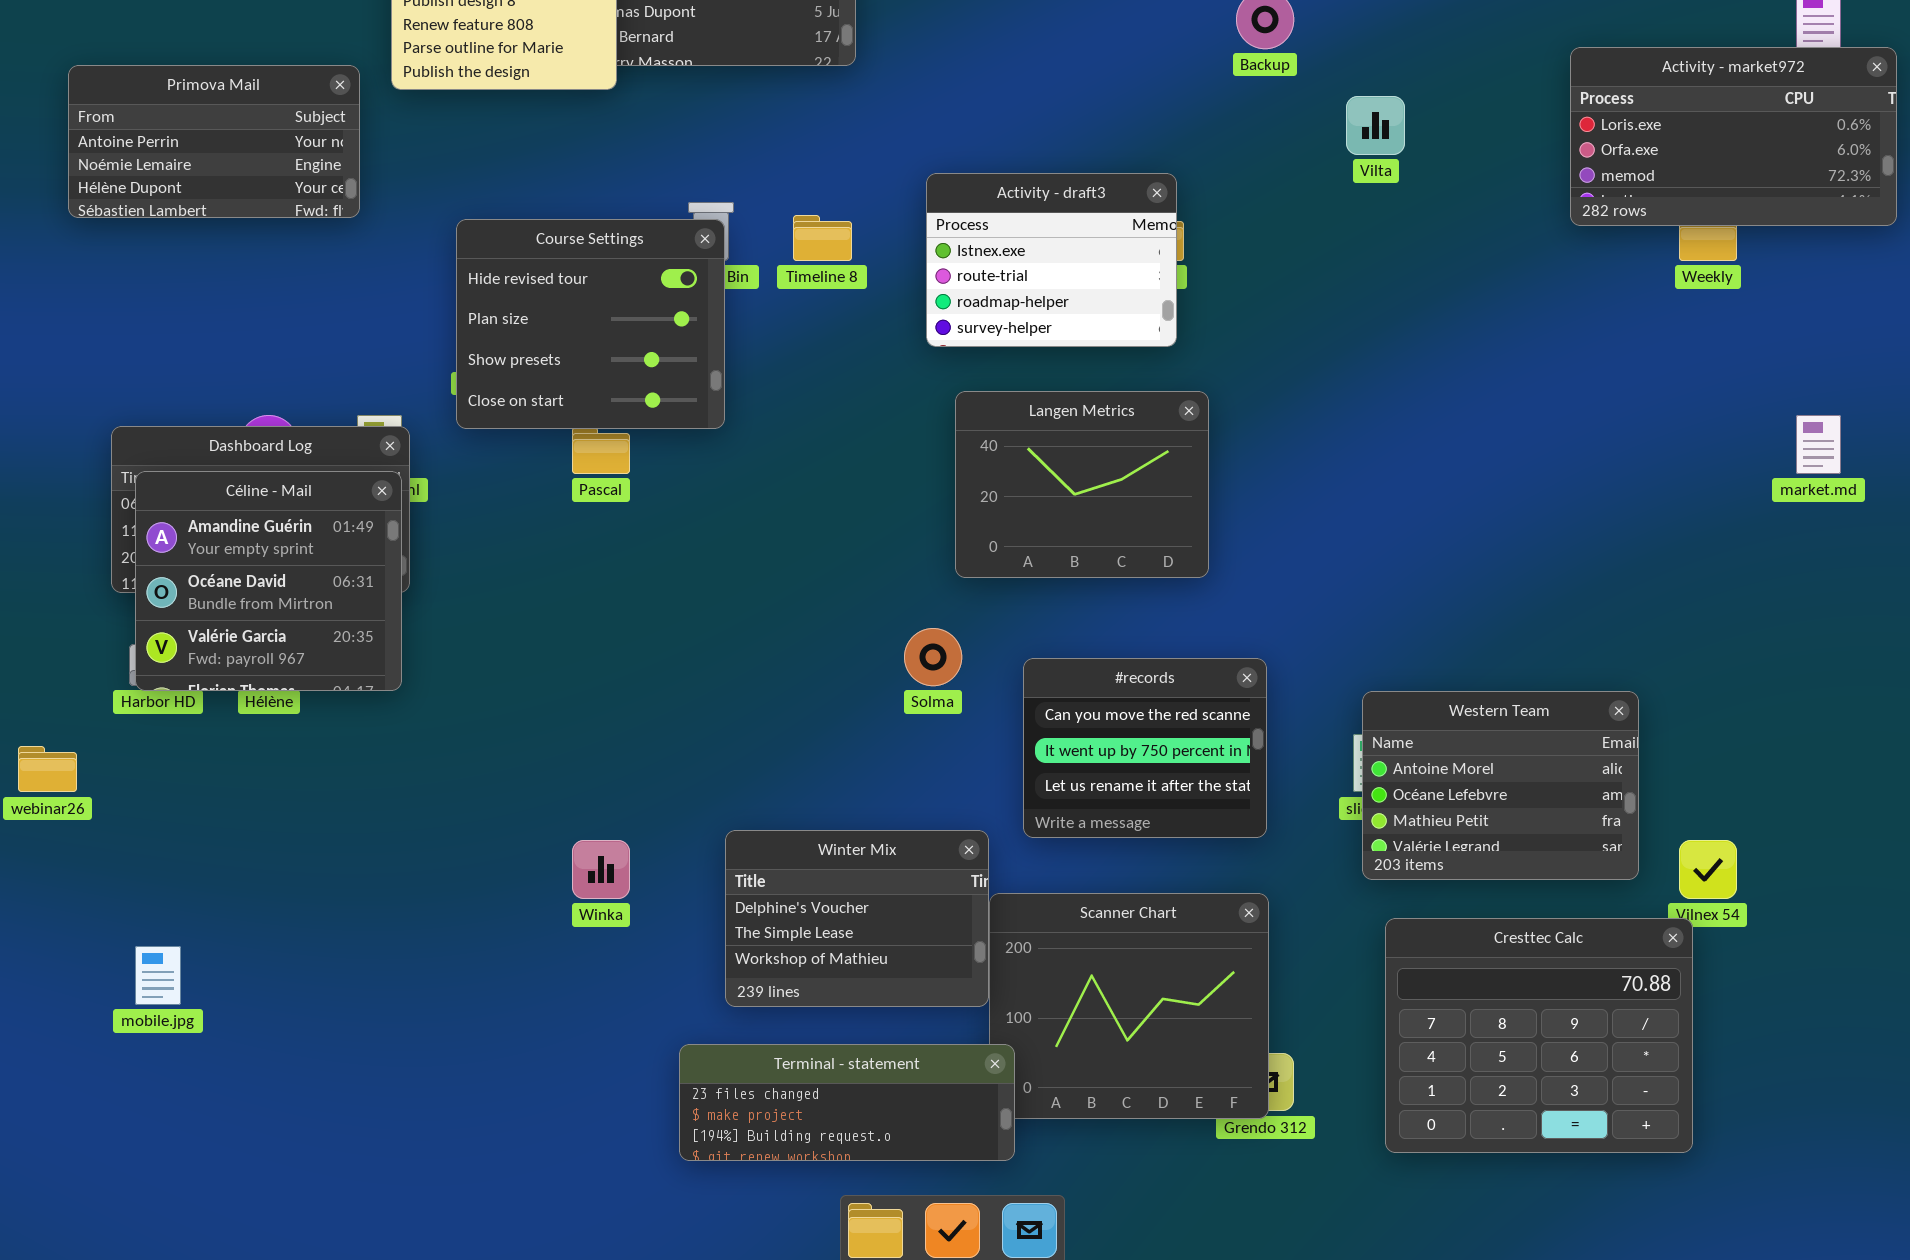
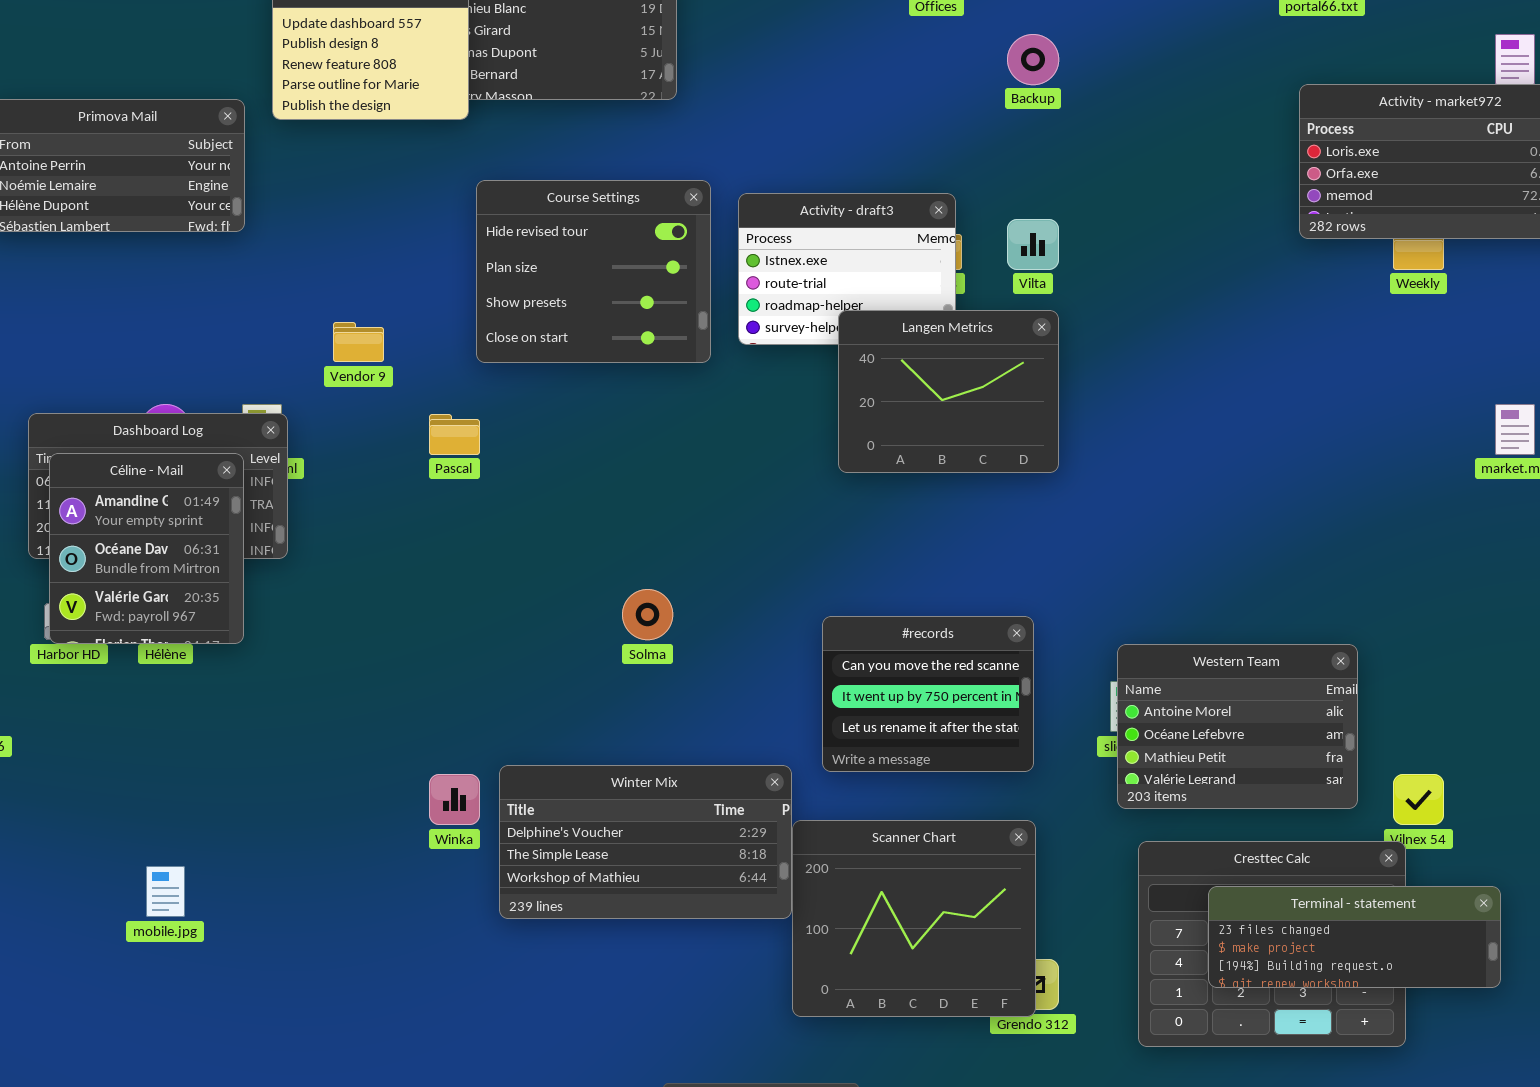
Vilta: [1346,96,1405,155] -> [1007,219,1059,270], moved
Course Settings: [456,219,725,429] -> [476,180,711,363], moved
Langen Metrics: [955,391,1209,578] -> [838,310,1059,473], moved
Céline - Mail: [135,471,402,691] -> [49,453,244,644], resized
Solma: [904,628,962,686] -> [622,589,673,640], moved
Winter Mix: [725,830,989,1007] -> [499,765,792,919], resized
mobile.jpg: [135,946,181,1005] -> [146,866,185,917], moved
Terminal - statement: [679,1044,1015,1161] -> [1208,886,1501,988], moved

